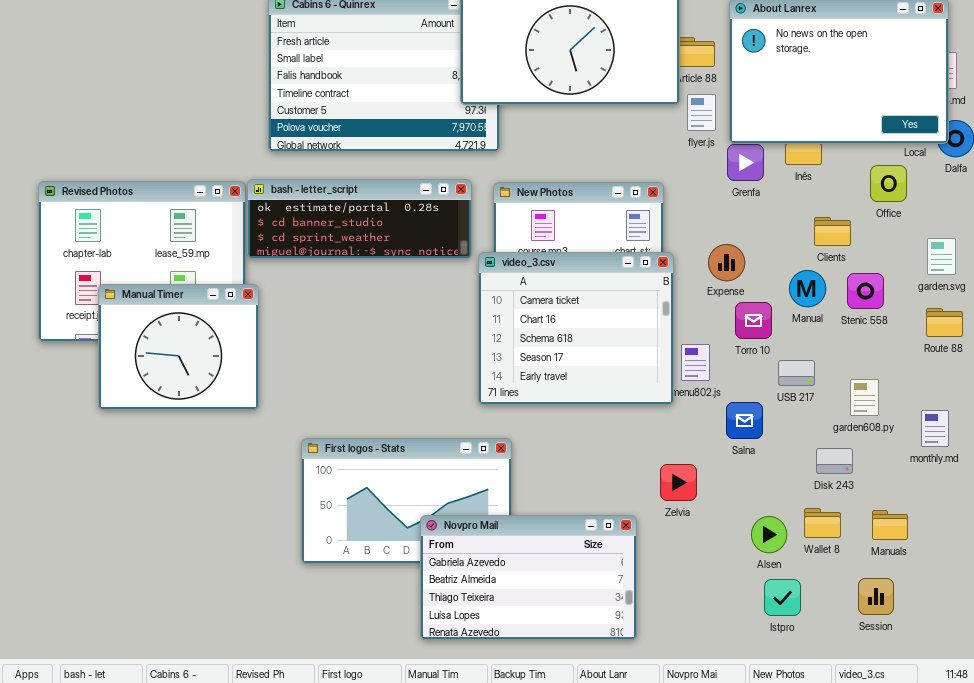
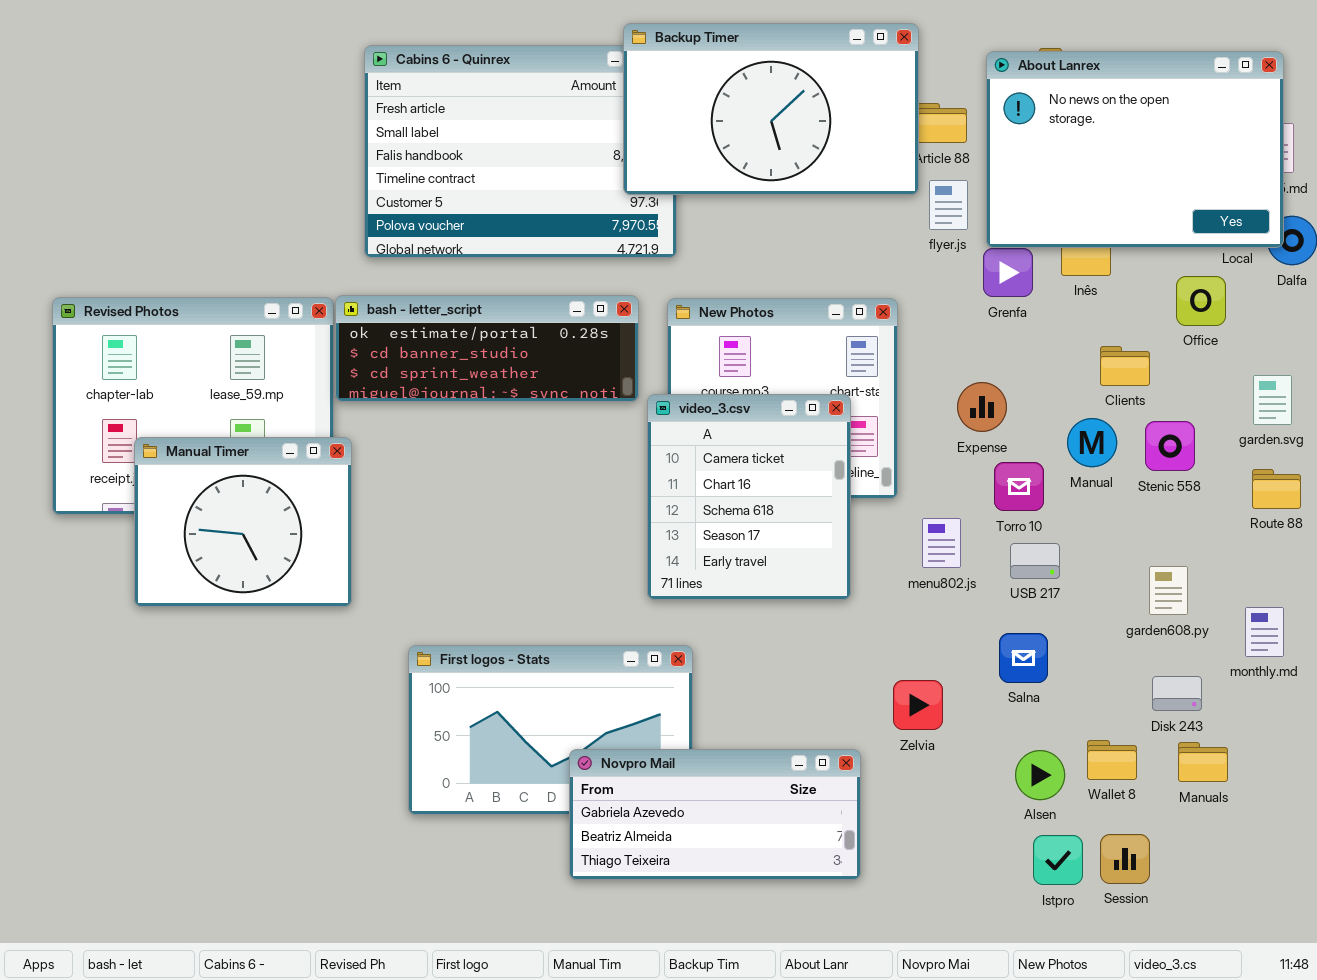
video_3.csv: [478,252,674,405] -> [647,394,851,600], resized
USB 217: [778,360,815,386] -> [1010,543,1060,579], moved
Salna: [726,402,763,439] -> [999,633,1048,683], moved
Disk 243: [816,448,853,474] -> [1152,676,1202,711], moved
Novpro Mail: [420,515,637,640] -> [569,749,861,880], resized
Session: [858,578,894,615] -> [1100,834,1150,884], moved

